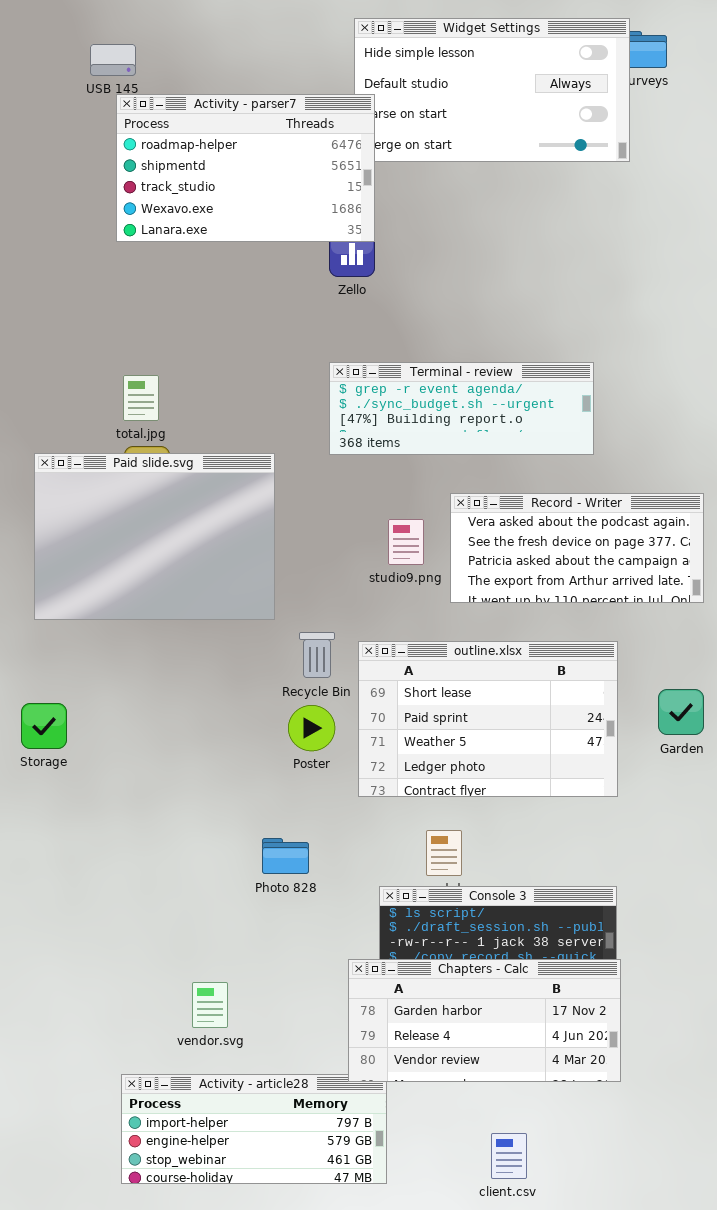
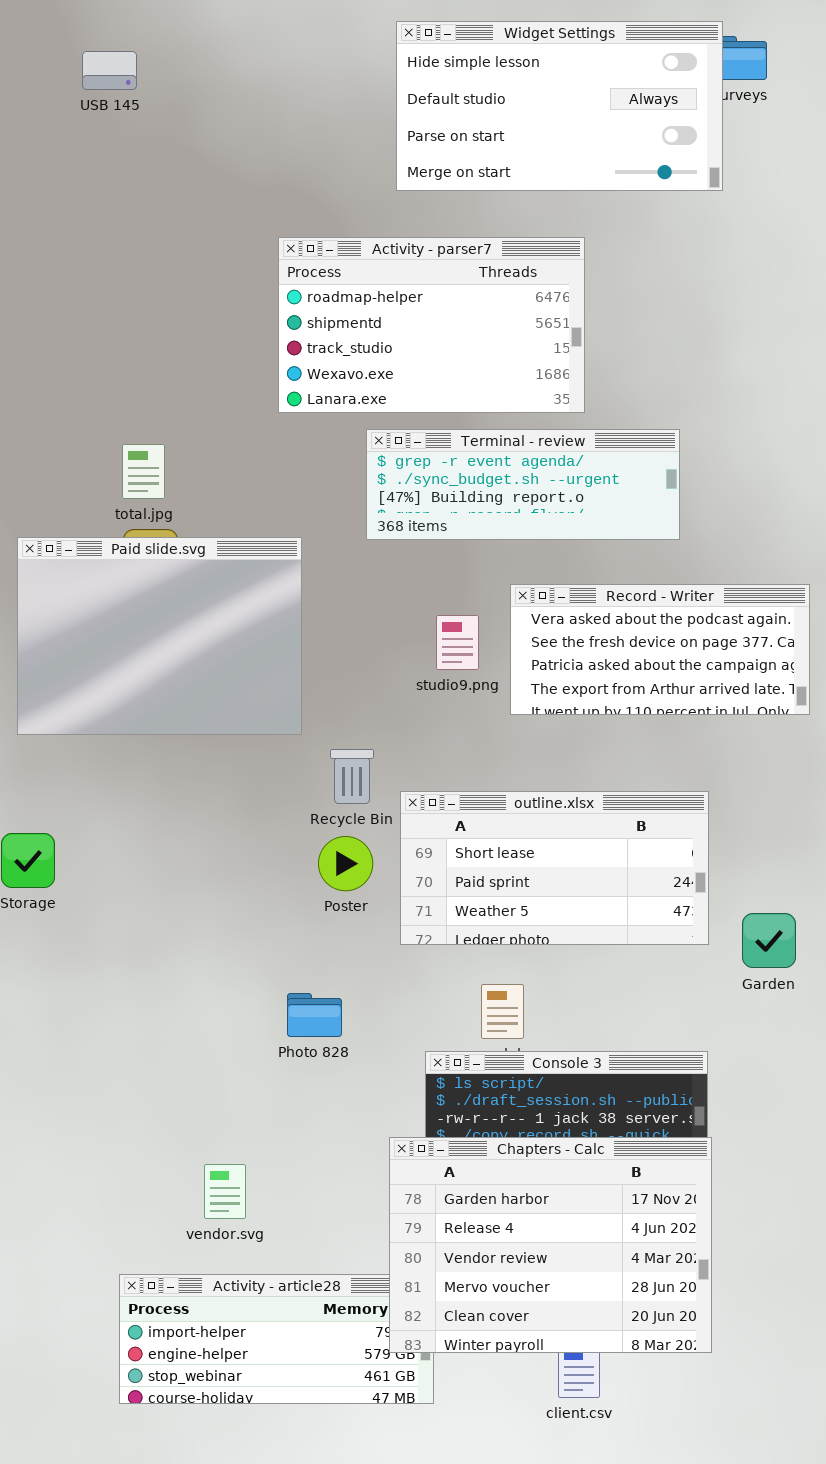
Activity - parser7: [116,94,375,242] -> [278,237,585,413], moved
outline.xlsx: [358,641,618,797] -> [400,791,709,945], resized
Garden: [658,689,704,735] -> [742,913,796,968], moved
Chapters - Calc: [348,959,621,1082] -> [389,1137,712,1353], resized

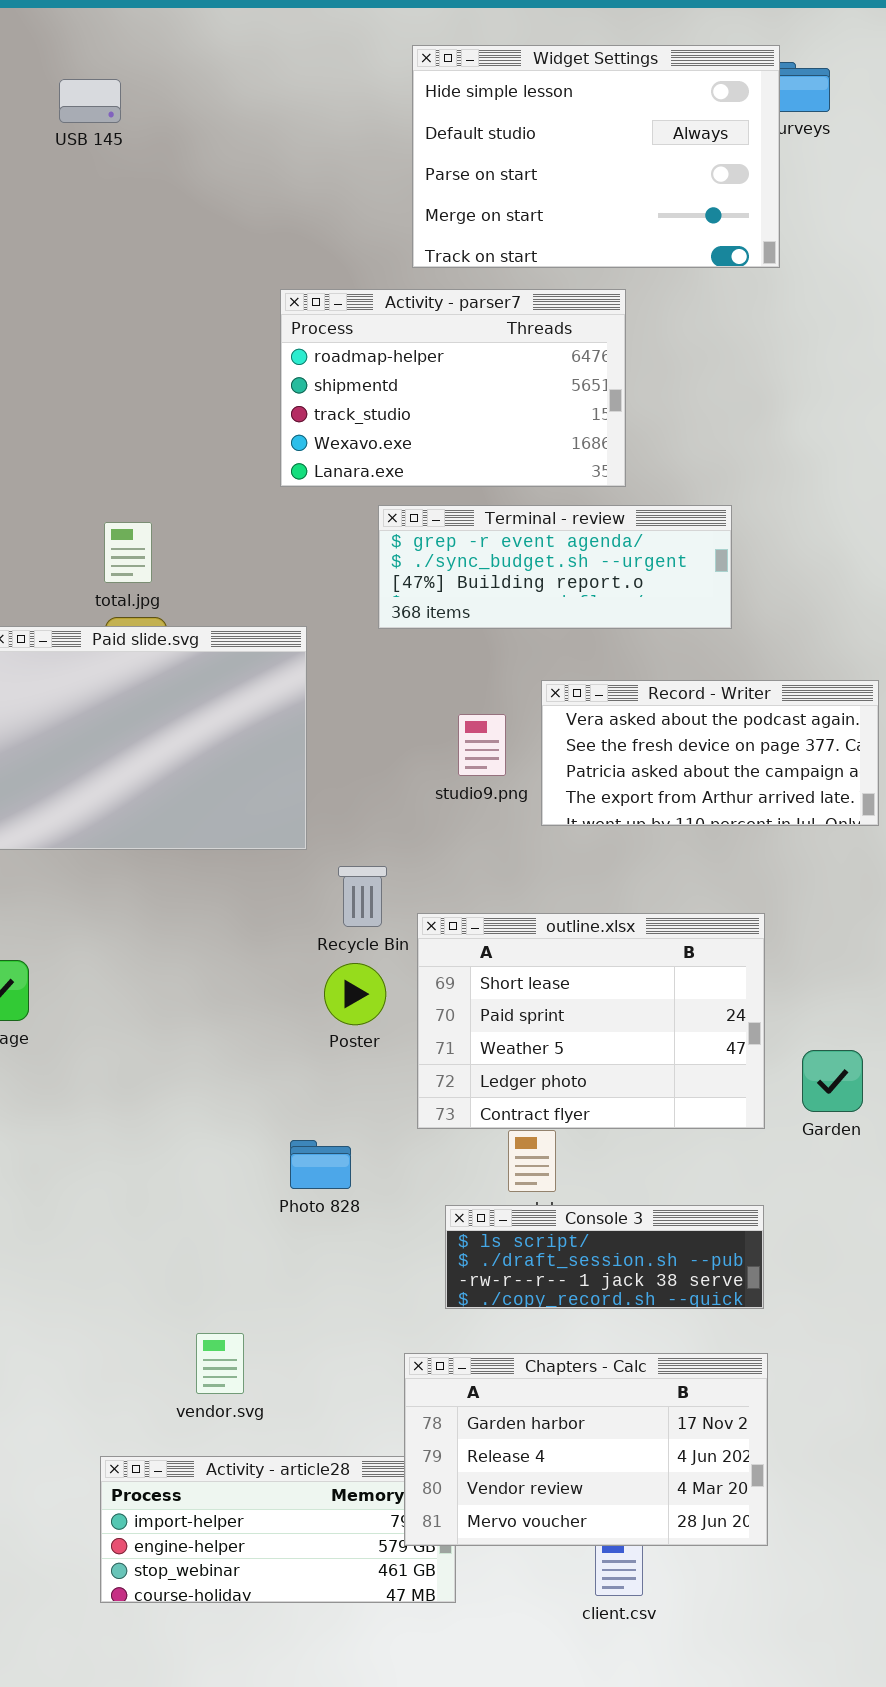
Widget Settings: [396,21,723,191] -> [412,45,780,268], resized
outline.xlsx: [400,791,709,945] -> [417,913,765,1129], resized
Chapters - Calc: [389,1137,712,1353] -> [404,1353,768,1546], resized

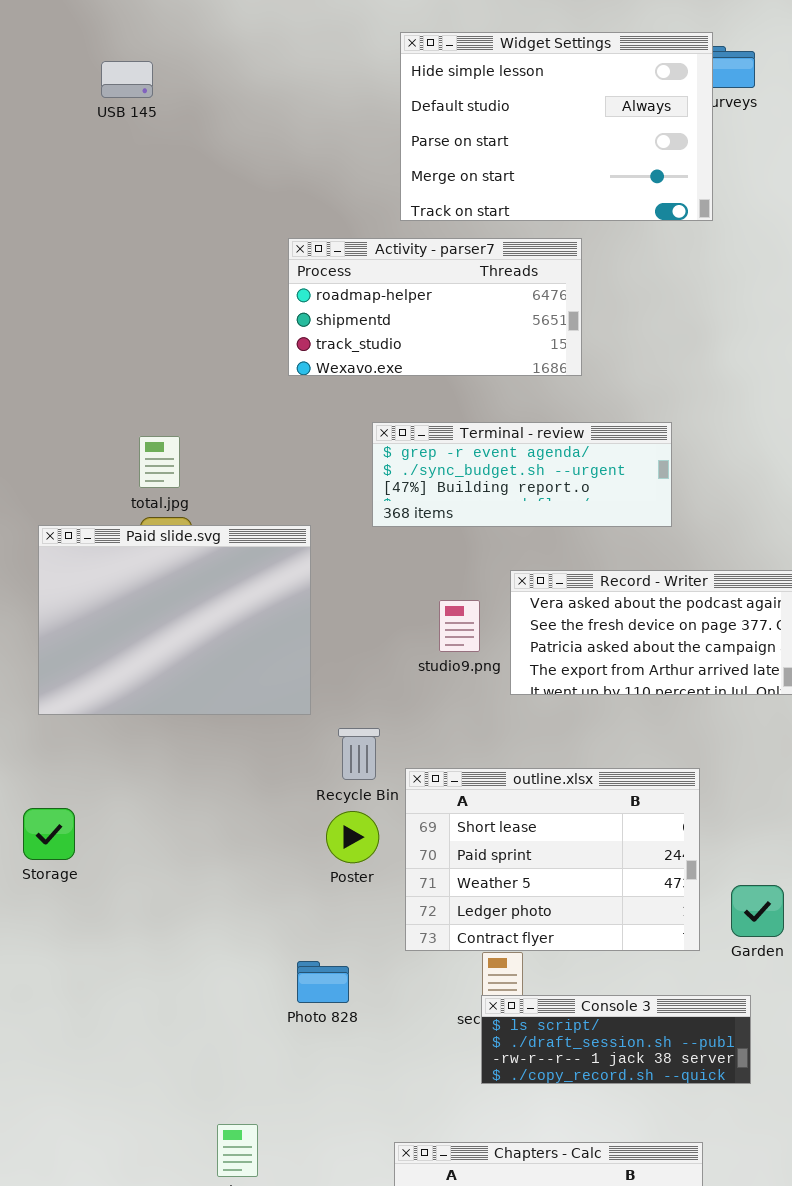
Activity - parser7: [280,289,626,487] -> [288,238,582,376], resized
Console 3: [445,1205,764,1309] -> [481,995,751,1084], moved

